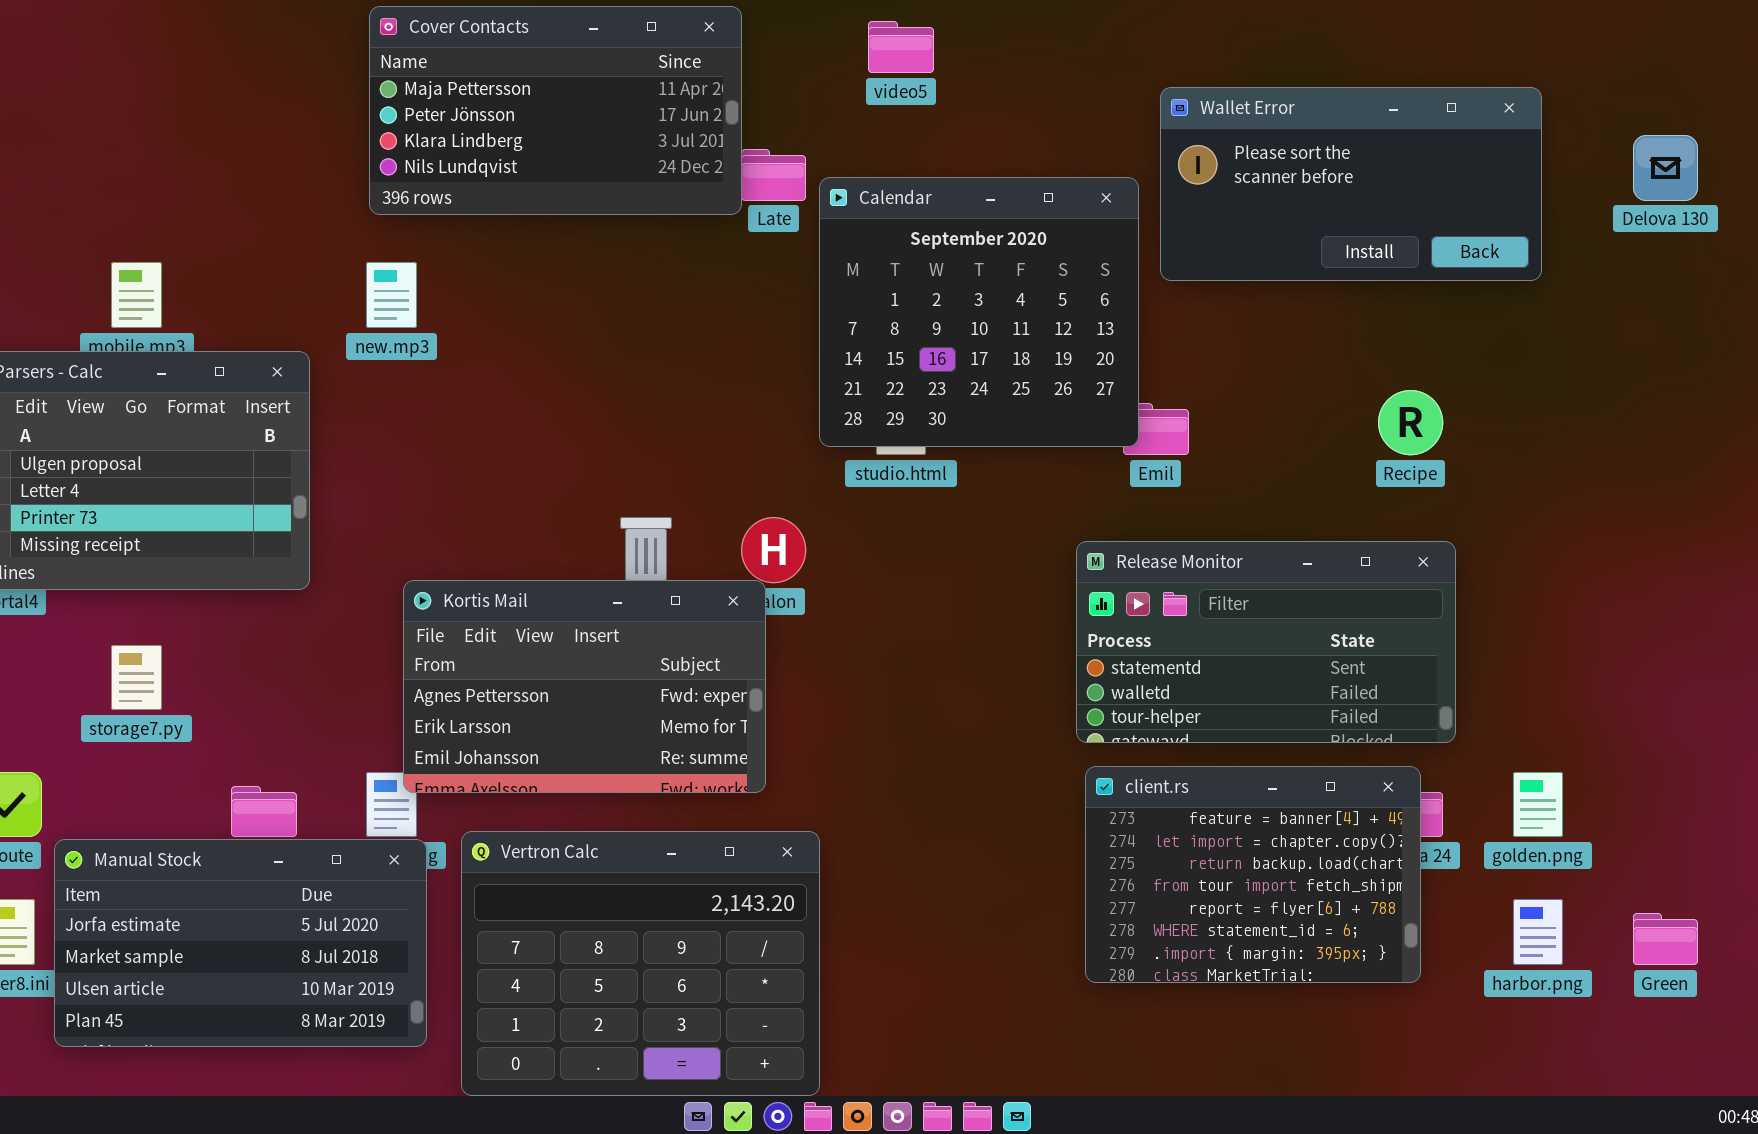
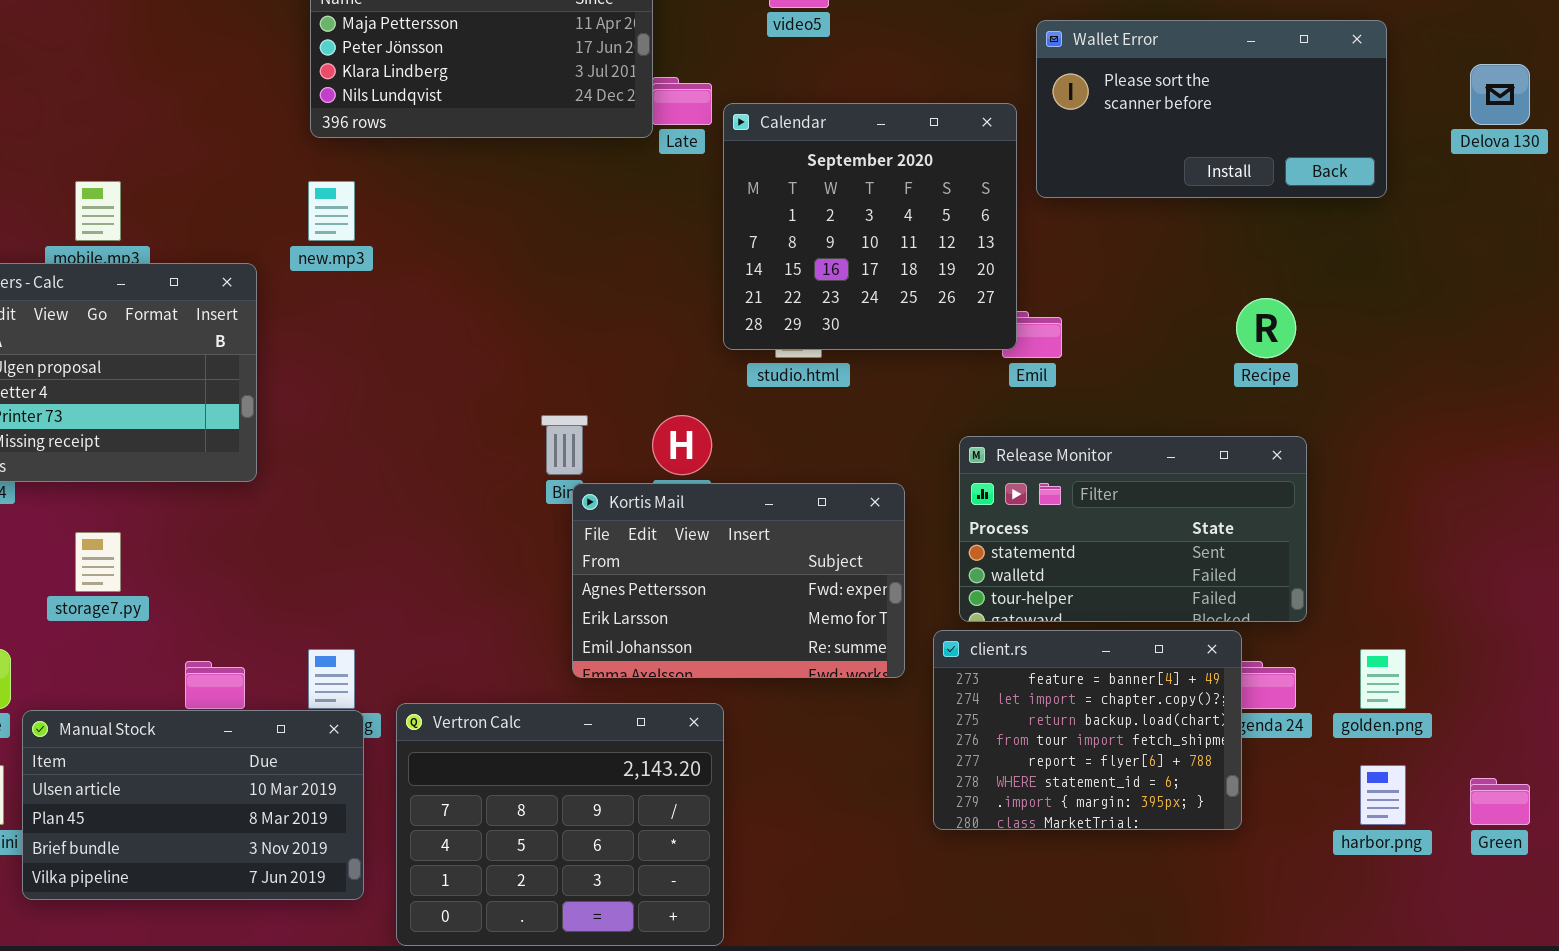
Kortis Mail: [403,580,766,793] -> [572,483,905,678], moved
client.rs: [1085,766,1421,983] -> [933,630,1242,830], moved
Manual Stock: [54,839,427,1047] -> [22,710,364,900], scrolled down 2 rows

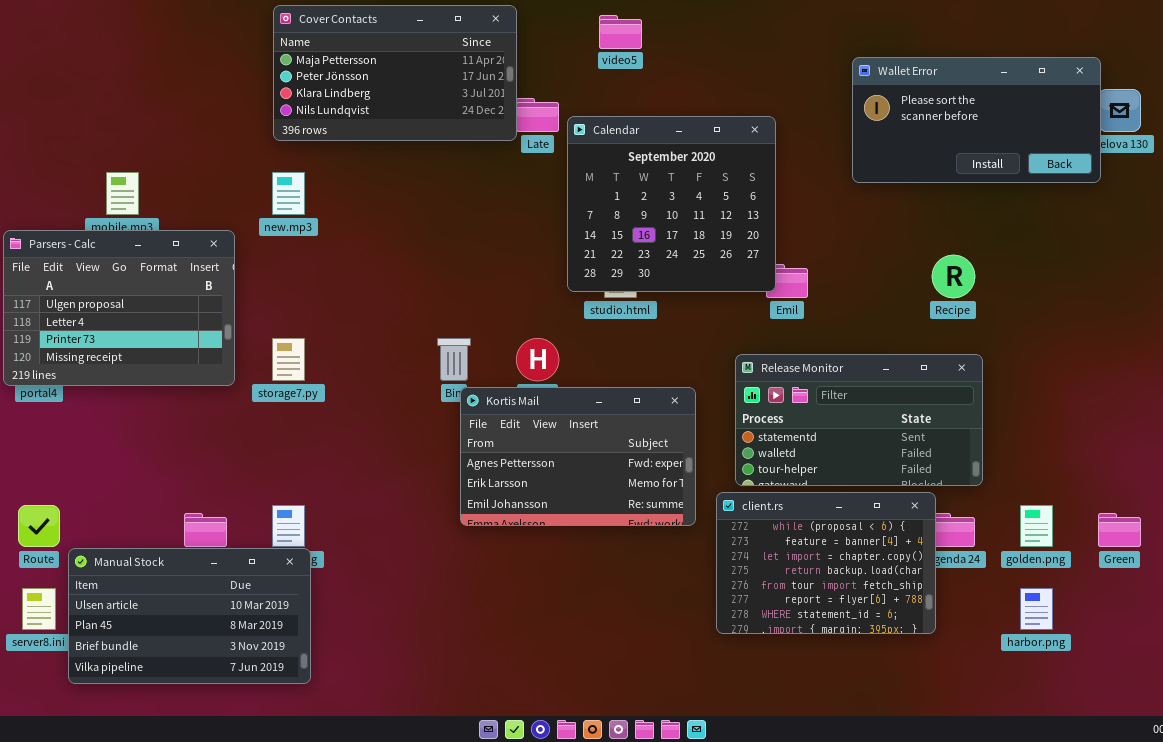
Wallet Error: [1036,20,1387,198] -> [852,57,1101,183], moved
storage7.py: [75,532,121,592] -> [272,338,305,381], moved
client.rs: [933,630,1242,830] -> [716,492,936,634], scrolled up 1 row
Vertron Calc: [396,703,724,946] -> none, closed
Green: [1470,778,1530,825] -> [1098,513,1141,547], moved

